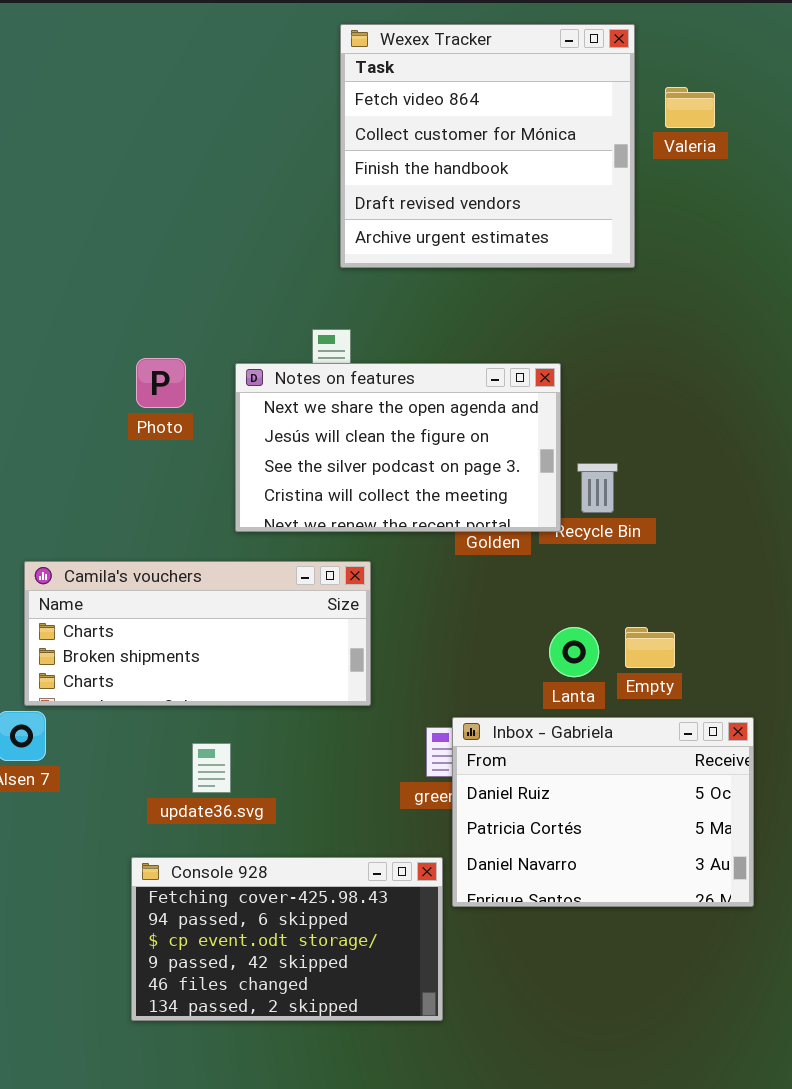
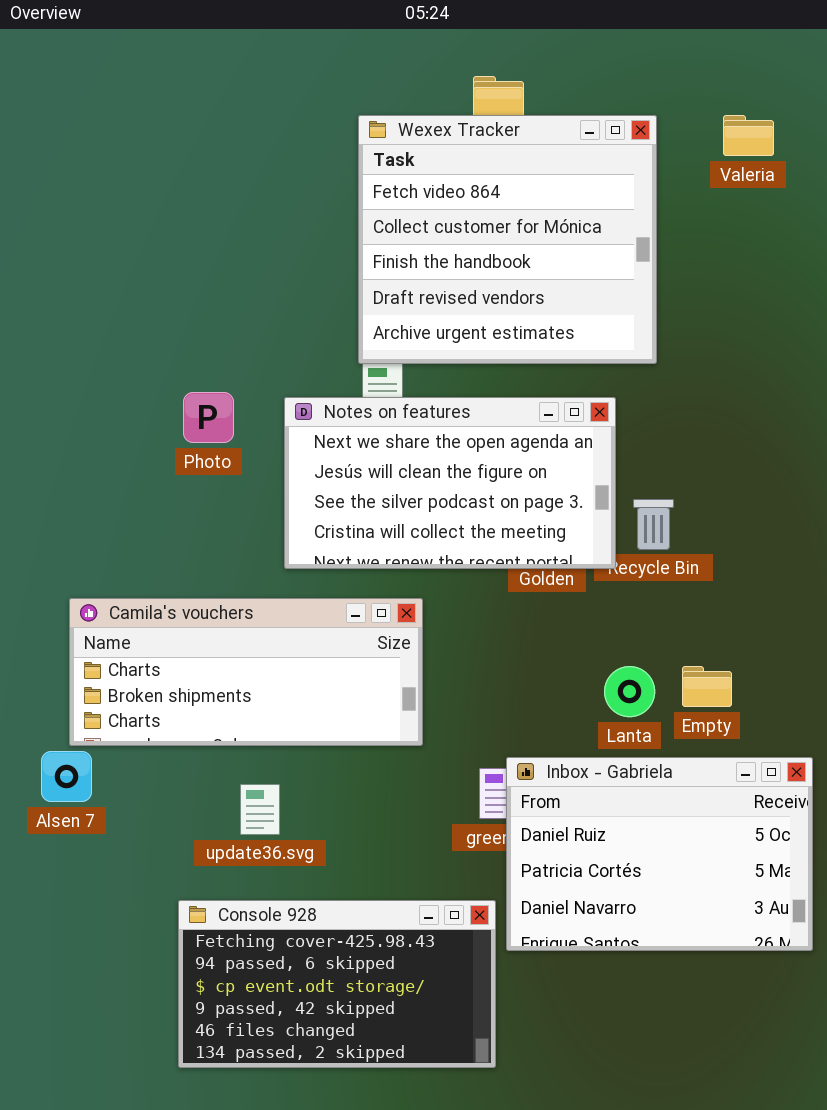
Wexex Tracker: [340,24,635,268] -> [358,115,657,364], moved

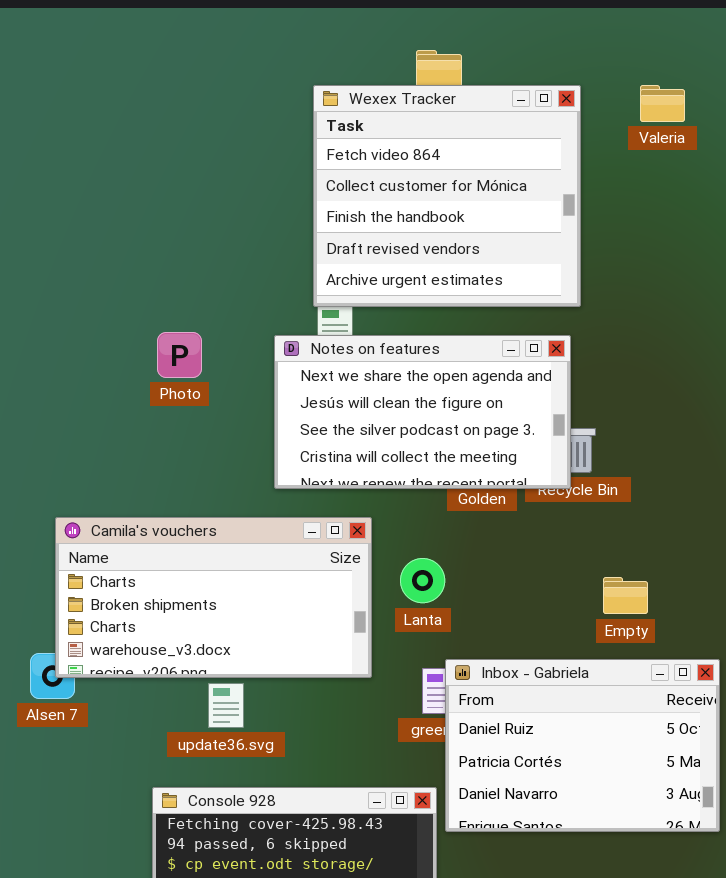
Notes on features: [284,397,616,569] -> [274,335,571,489], moved
Camila's vouchers: [69,598,423,746] -> [55,517,372,678], resized
Lanta: [604,666,655,717] -> [400,558,445,603], moved

